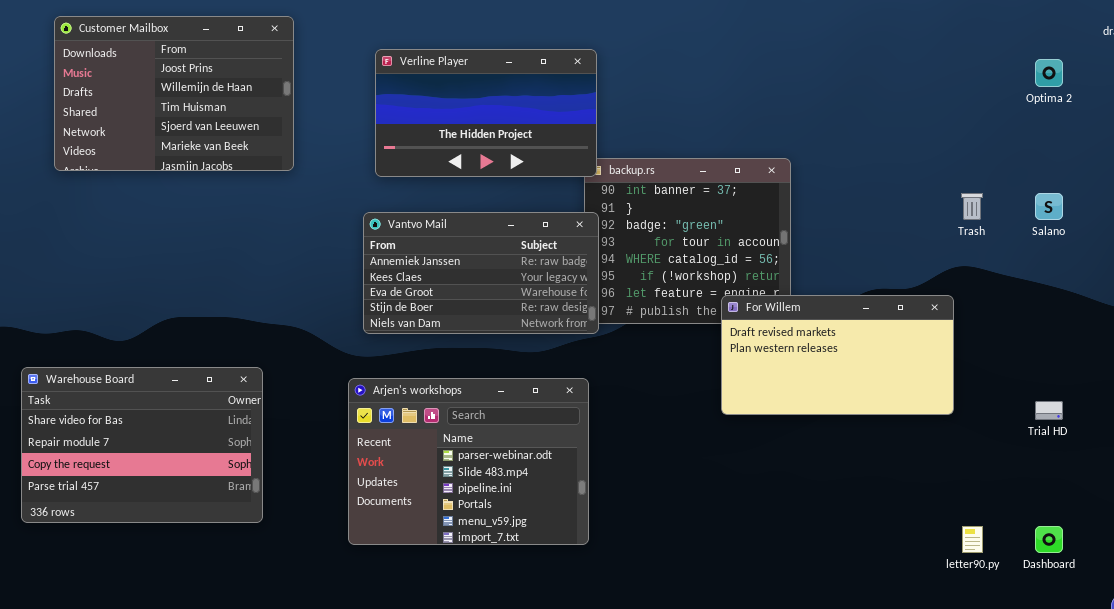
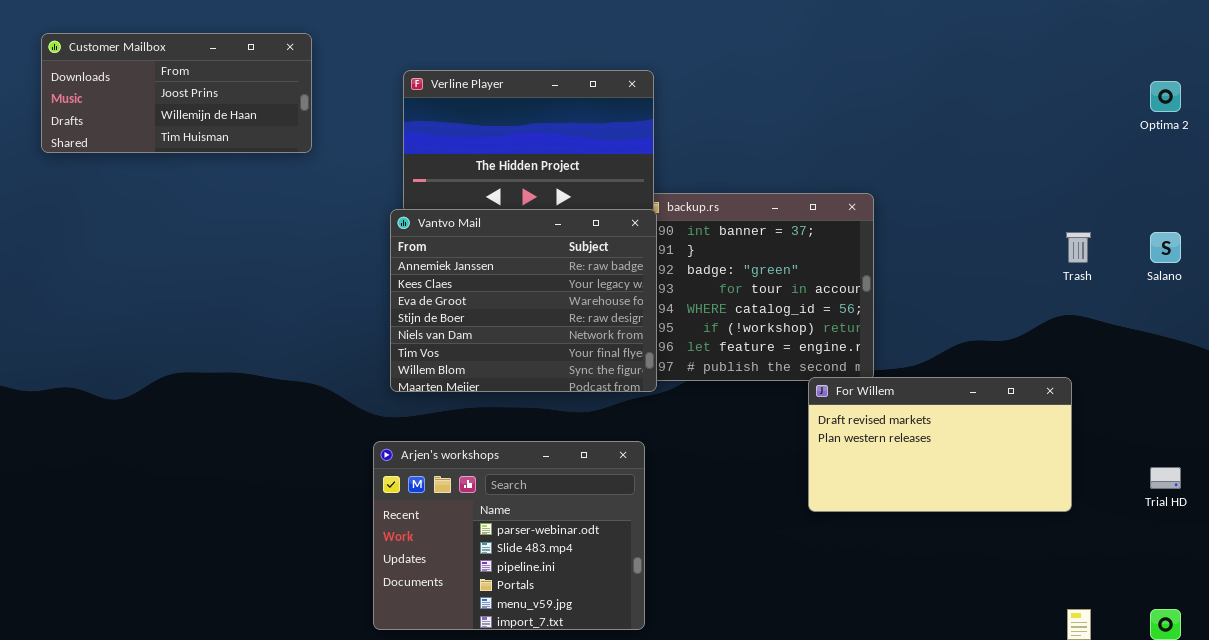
Customer Mailbox: [54,16,294,171] -> [41,33,312,153], resized
Vantvo Mail: [363,212,599,334] -> [390,209,657,392], resized
For Willem: [721,295,954,415] -> [808,377,1072,512], moved
Warehouse Board: [21,367,263,523] -> none, closed

